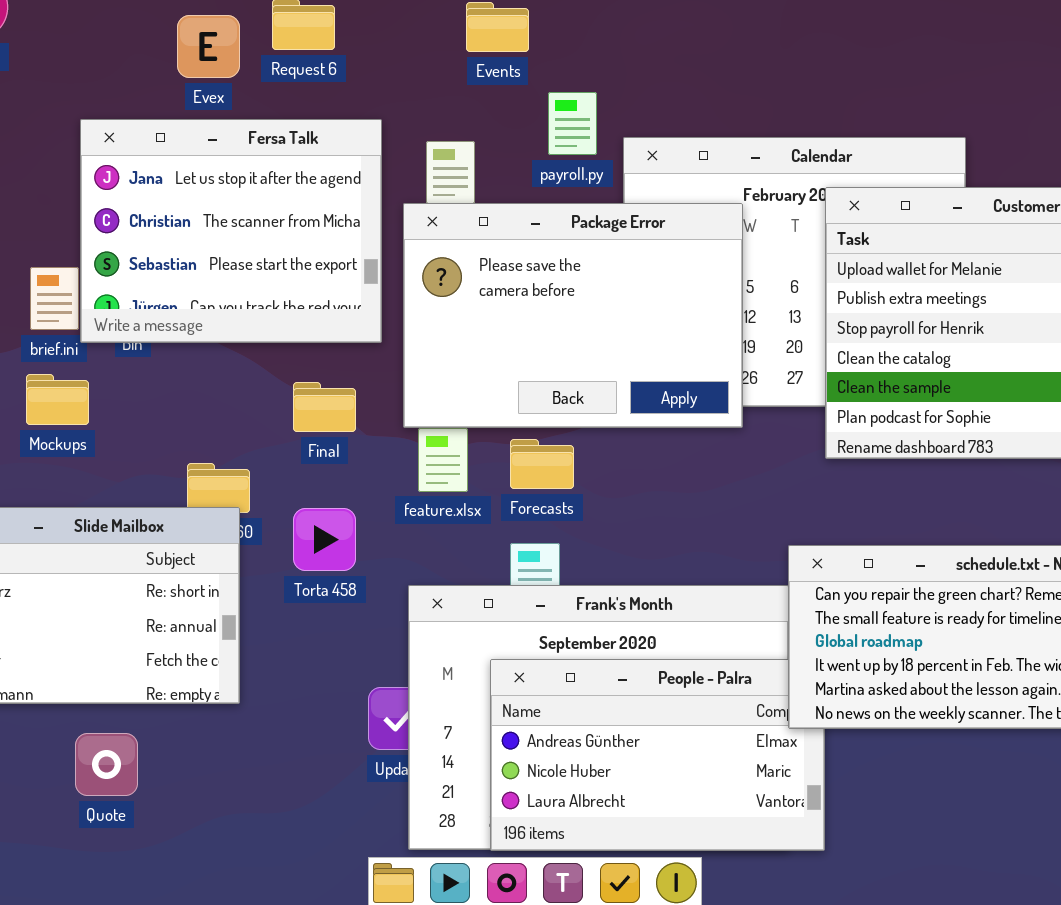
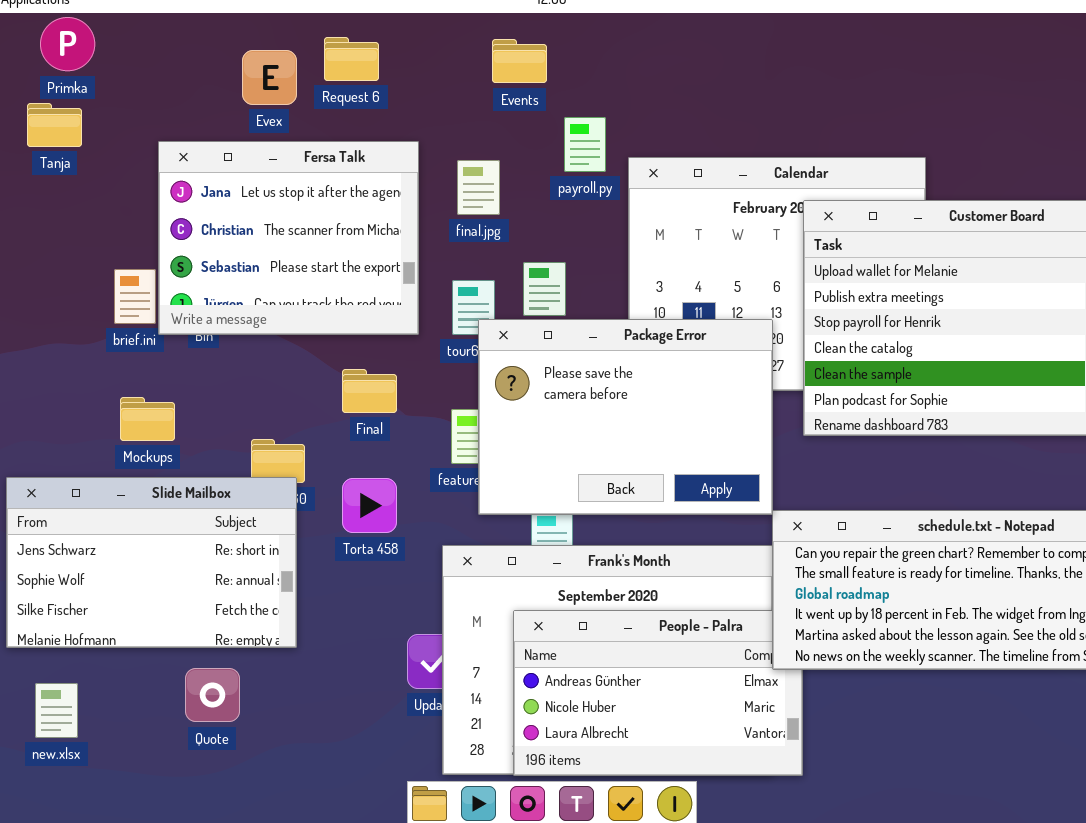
Package Error: [403,203,743,428] -> [478,319,773,515], moved
Mockups: [26,374,89,425] -> [120,397,175,441], moved
Quote: [75,733,138,796] -> [185,668,240,722], moved

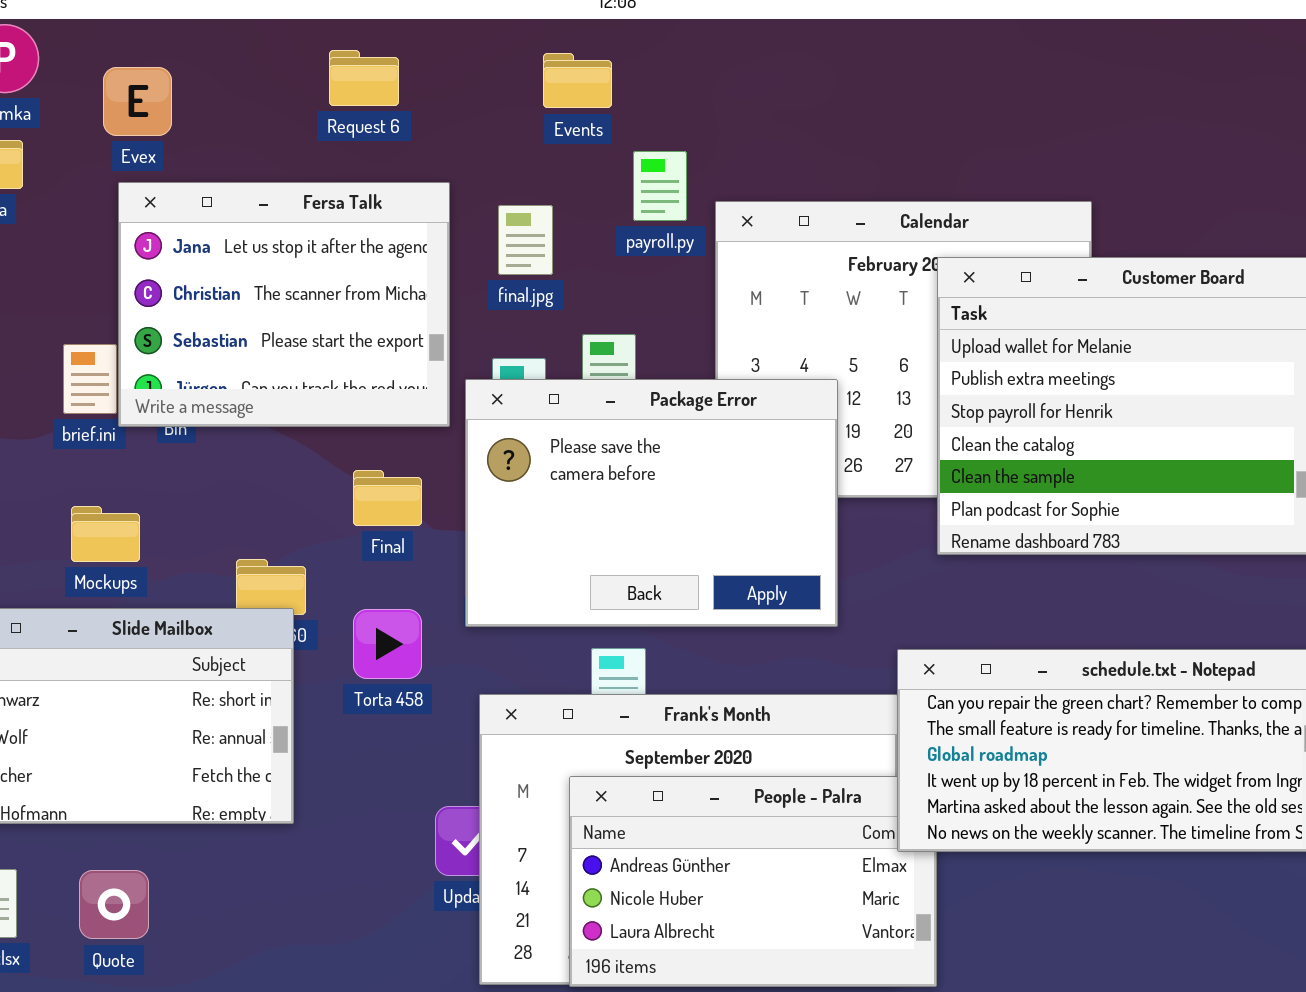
Evex: [242,50,297,105] -> [103,67,172,136], moved
Package Error: [478,319,773,515] -> [465,379,838,627], moved
Quote: [185,668,240,722] -> [79,870,149,939], moved

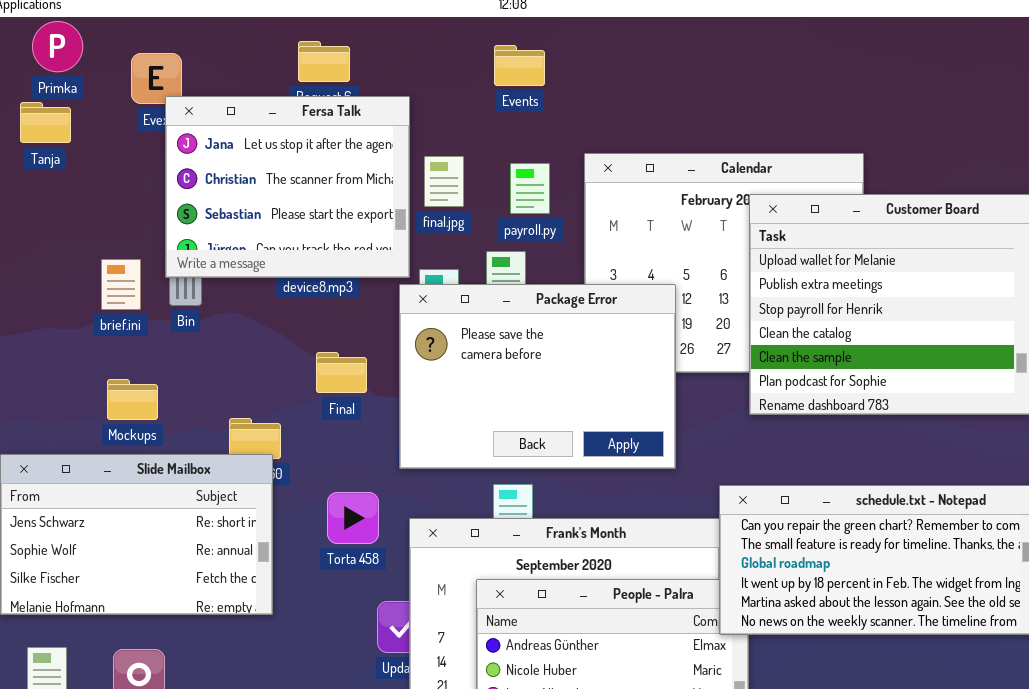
Events: [543,53,612,108] -> [494,45,545,86], moved
payroll.py: [633,151,687,221] -> [510,163,550,214], moved
Fersa Talk: [118,182,450,427] -> [165,96,410,278], moved
Torta 458: [353,609,422,679] -> [327,492,379,544], moved

